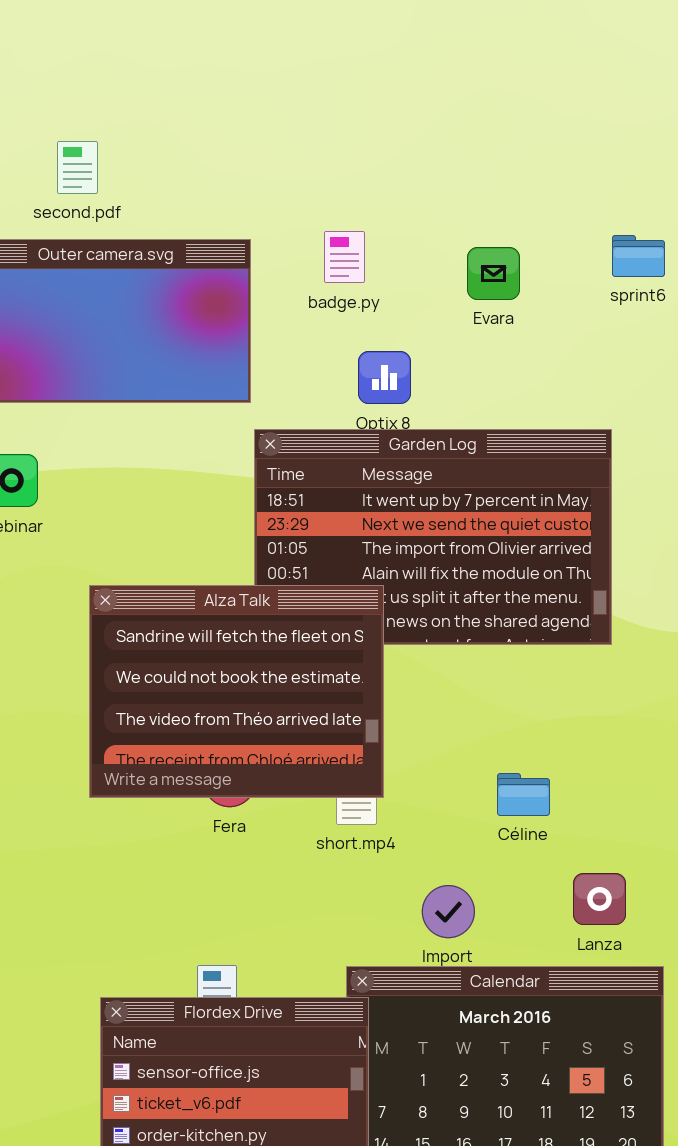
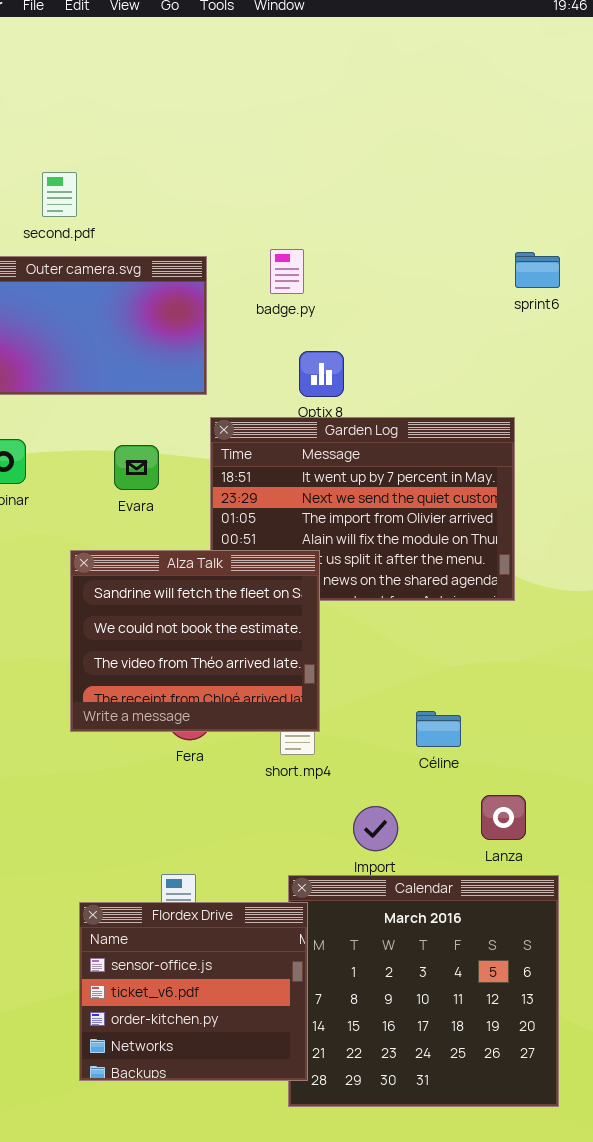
Evara: [467,247,520,300] -> [114,445,159,490], moved

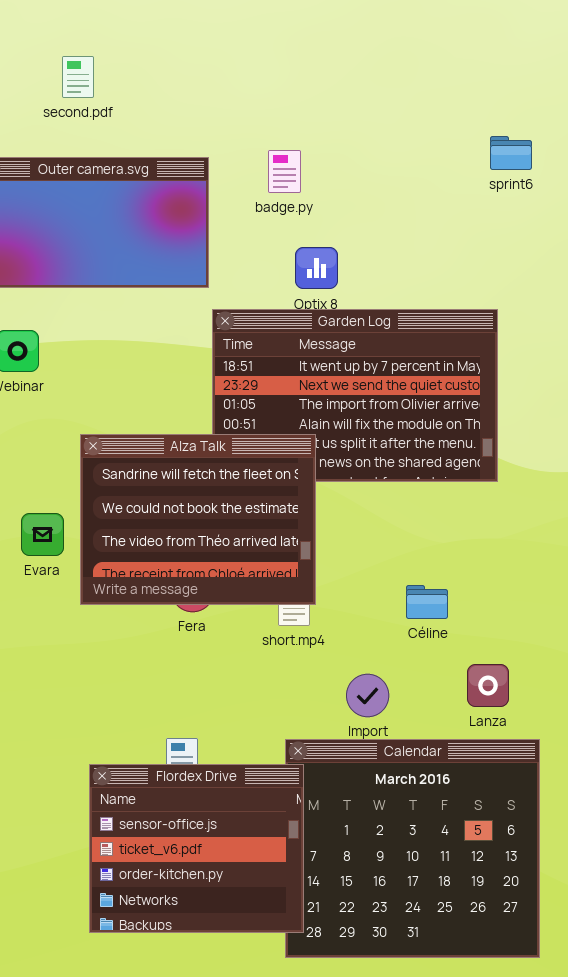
second.pdf: [42,172,77,217] -> [62,56,94,98], moved
sprint6: [515,252,560,288] -> [490,136,532,170], moved
Evara: [114,445,159,490] -> [21,513,64,556], moved

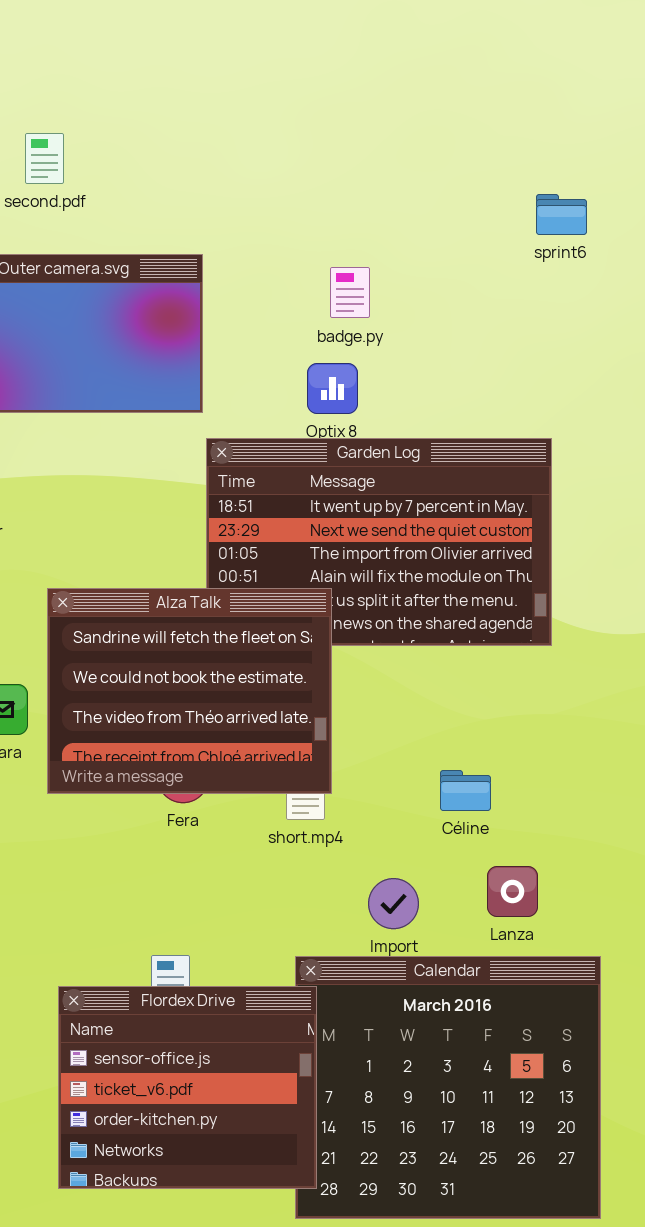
sprint6: [490,136,532,170] -> [536,194,587,235], moved
badge.py: [268,150,301,193] -> [330,267,370,318], moved
Lanza: [467,664,509,707] -> [487,866,538,917], moved

